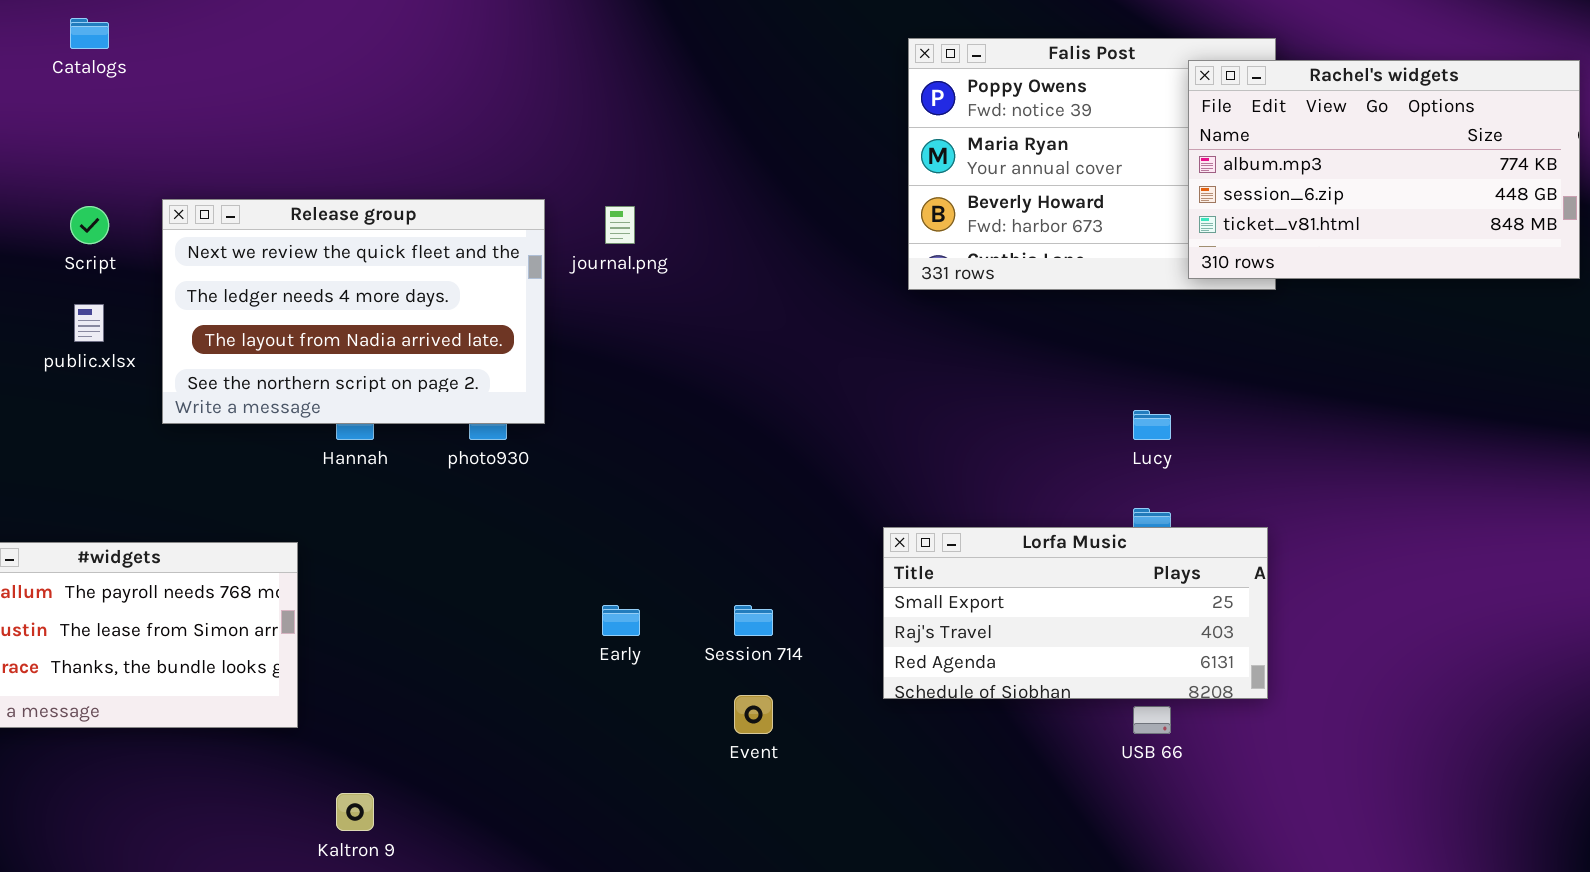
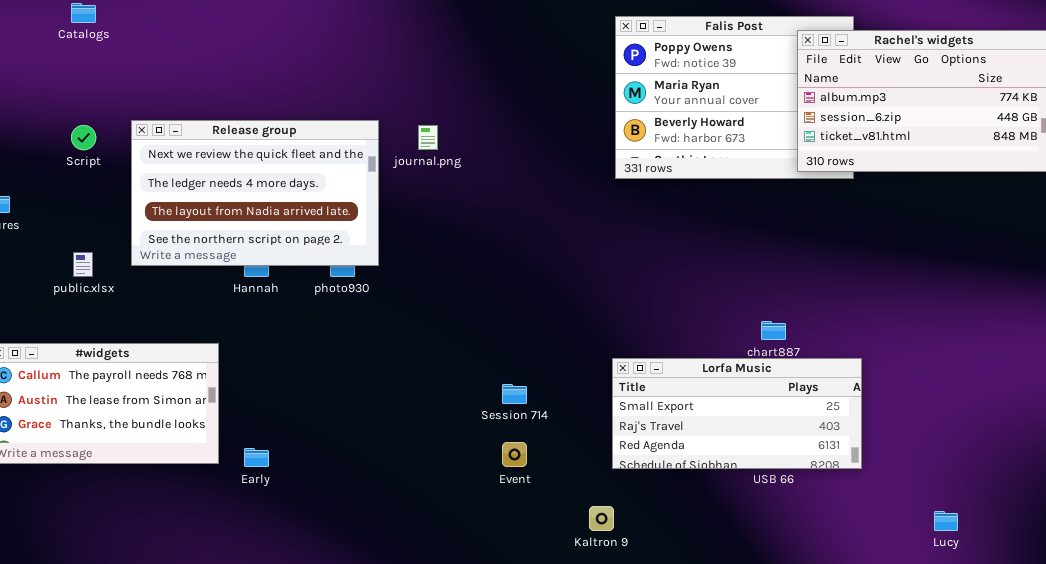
public.xlsx: [74,304,104,342] -> [73,252,93,277], moved
Lucy: [1133,410,1171,440] -> [934,511,958,531], moved
Lorfa Music: [883,527,1268,699] -> [612,358,862,469], moved
Early: [602,605,640,636] -> [244,448,269,467], moved
Kaltron 9: [336,793,374,831] -> [589,506,614,531], moved

